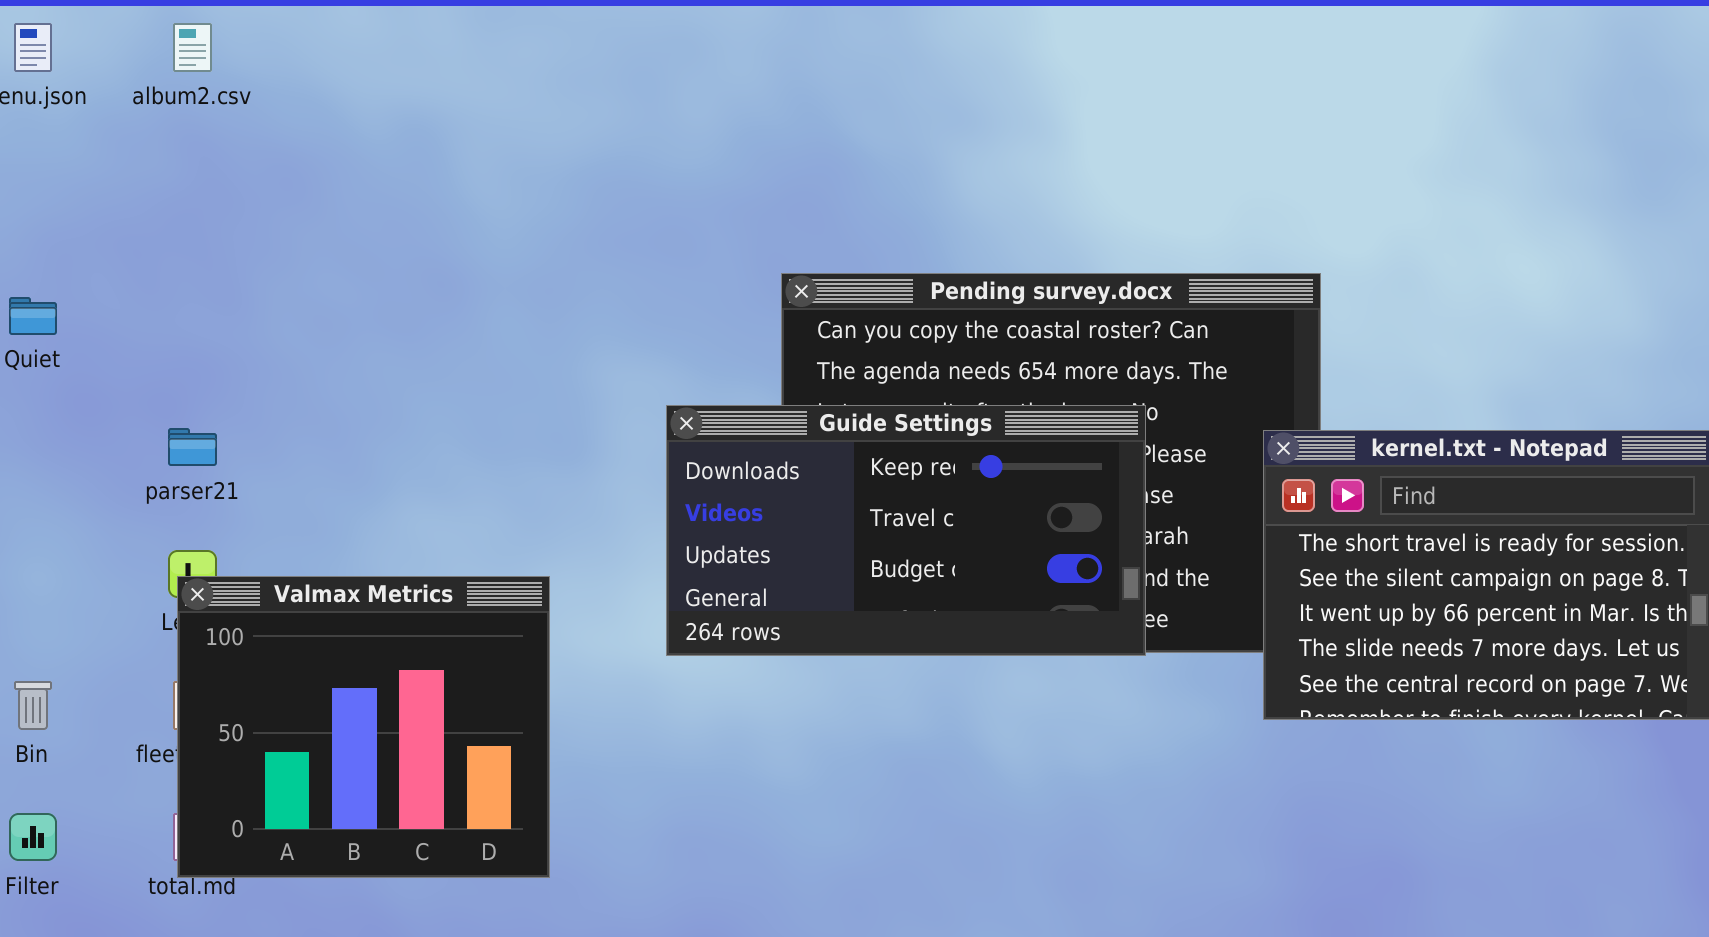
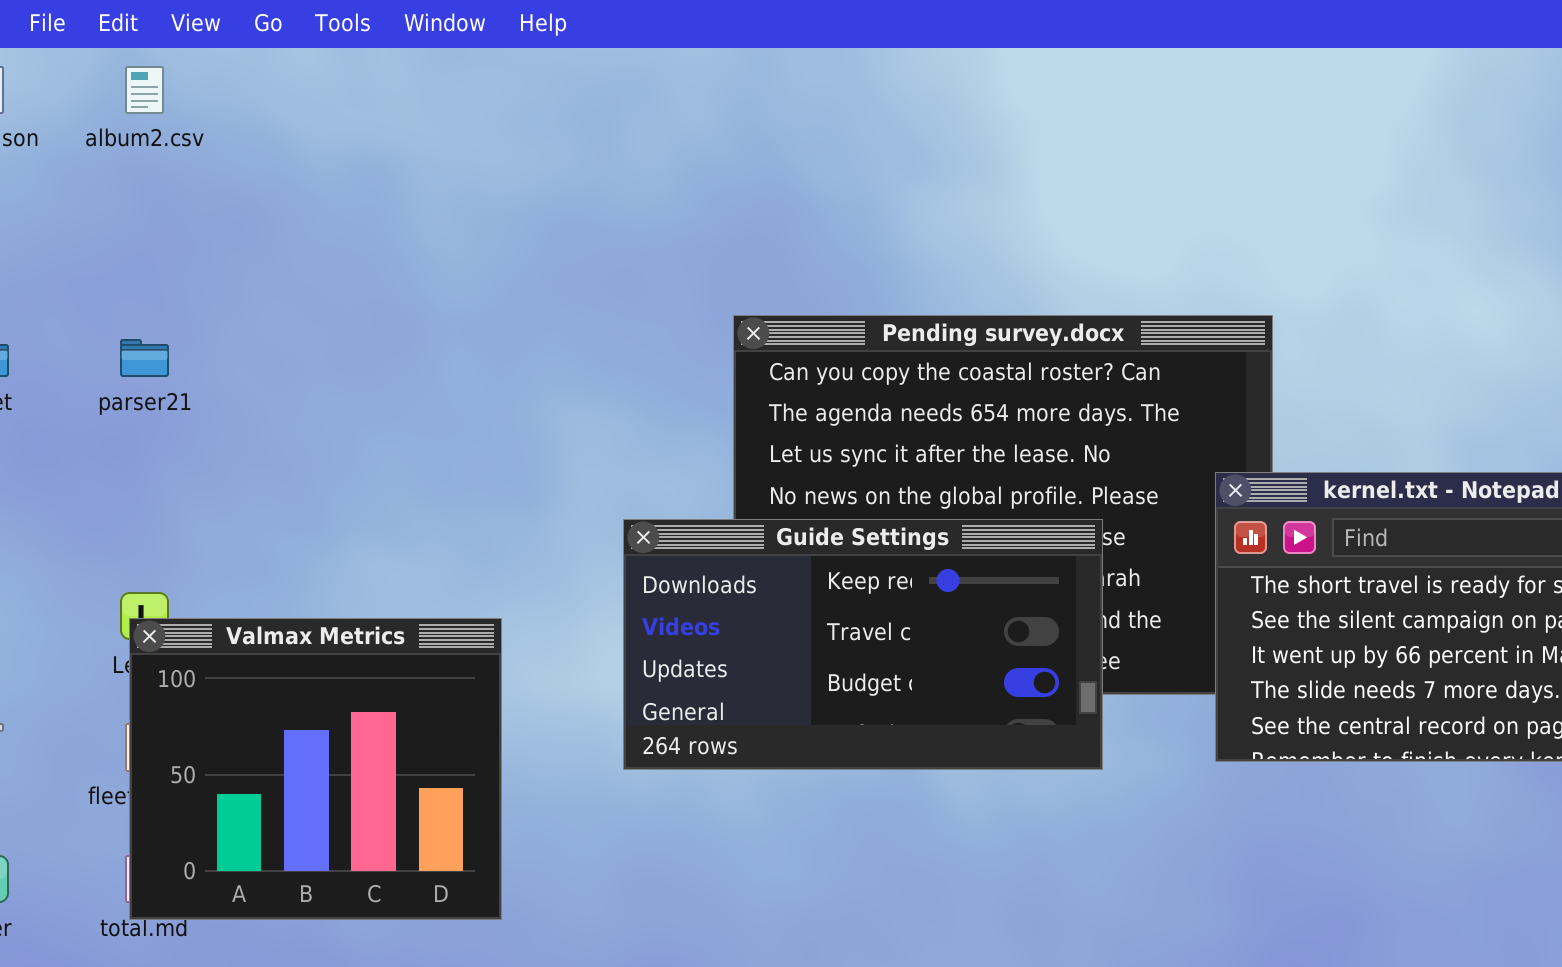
Guide Settings: [666,405,1146,656] -> [623,519,1103,770], moved
parser21: [168,428,217,466] -> [120,339,169,377], moved

